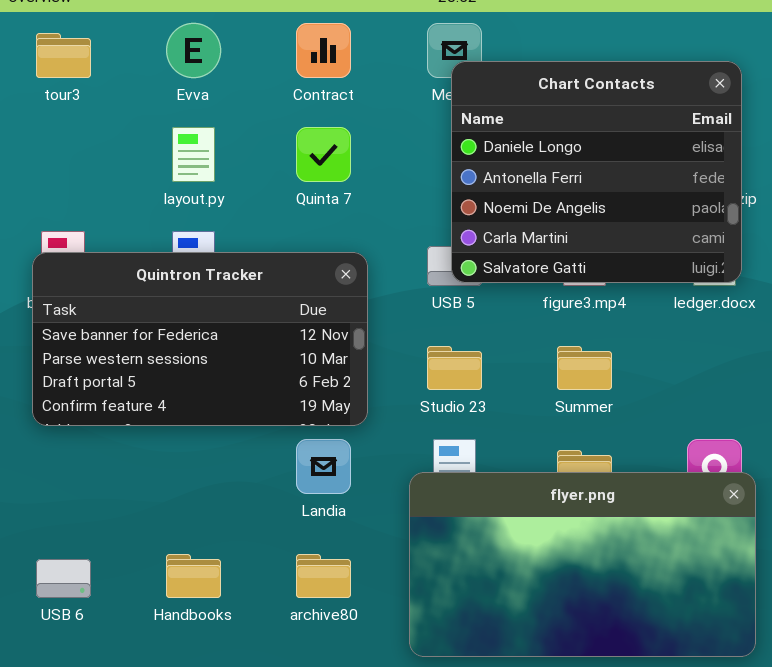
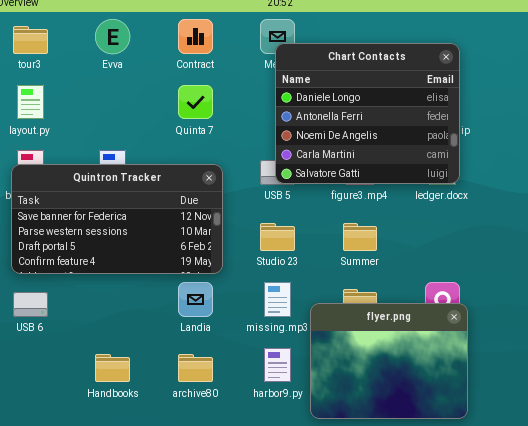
layout.py: [172,127,215,182] -> [17,85,44,119], moved
flyer.png: [409,472,756,657] -> [310,303,468,419], resized
USB 6: [36,559,91,598] -> [13,292,48,317], moved

